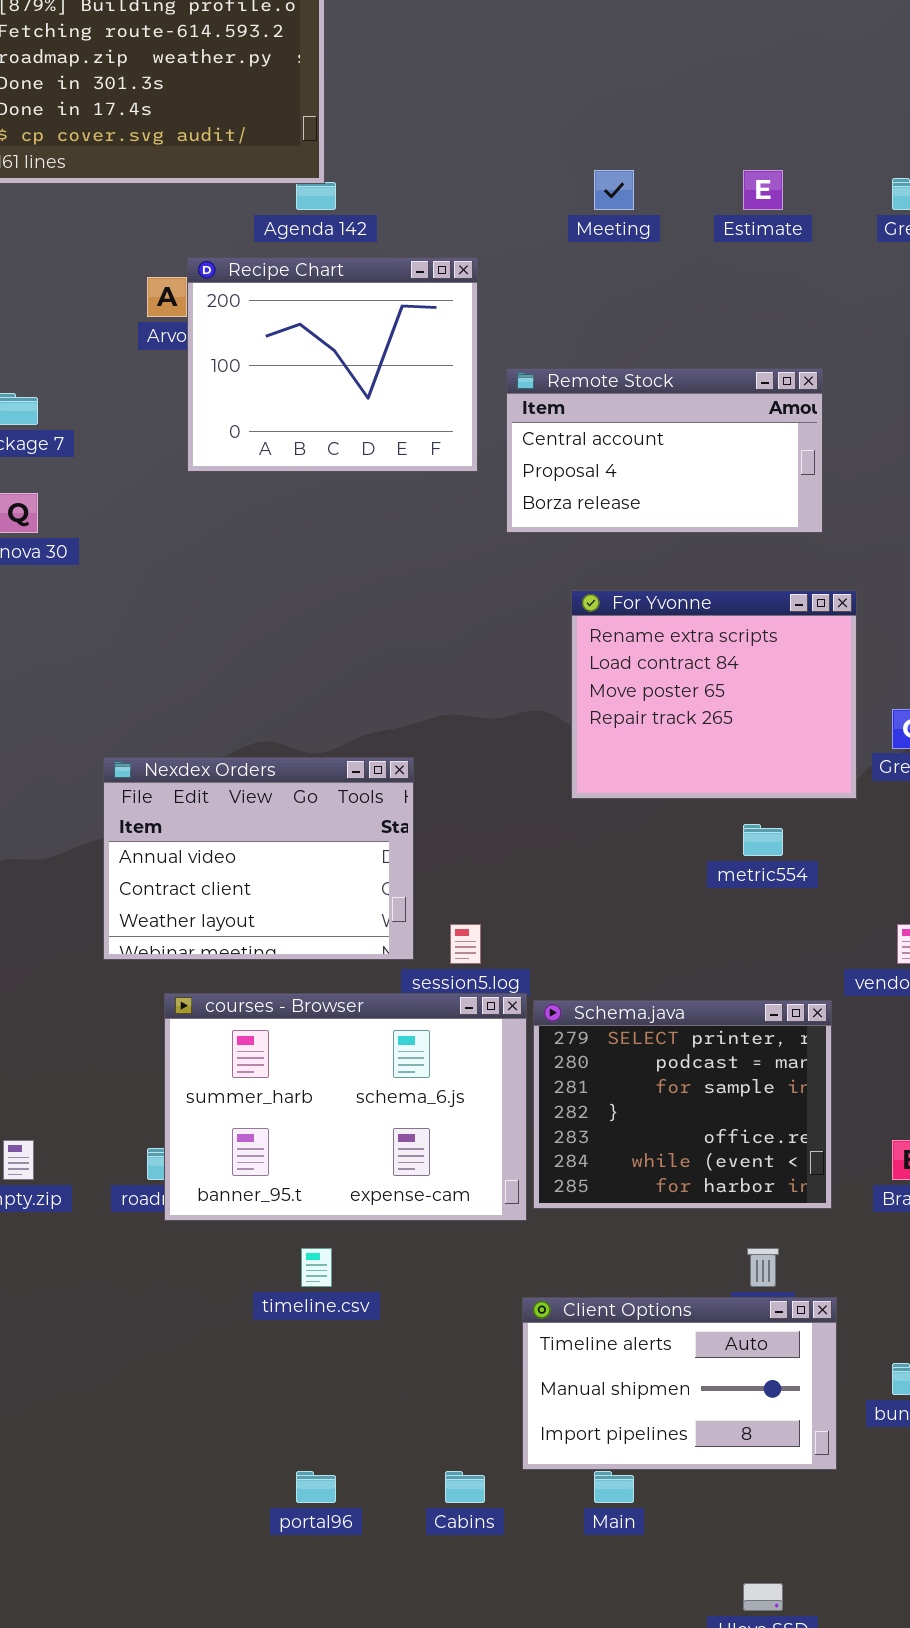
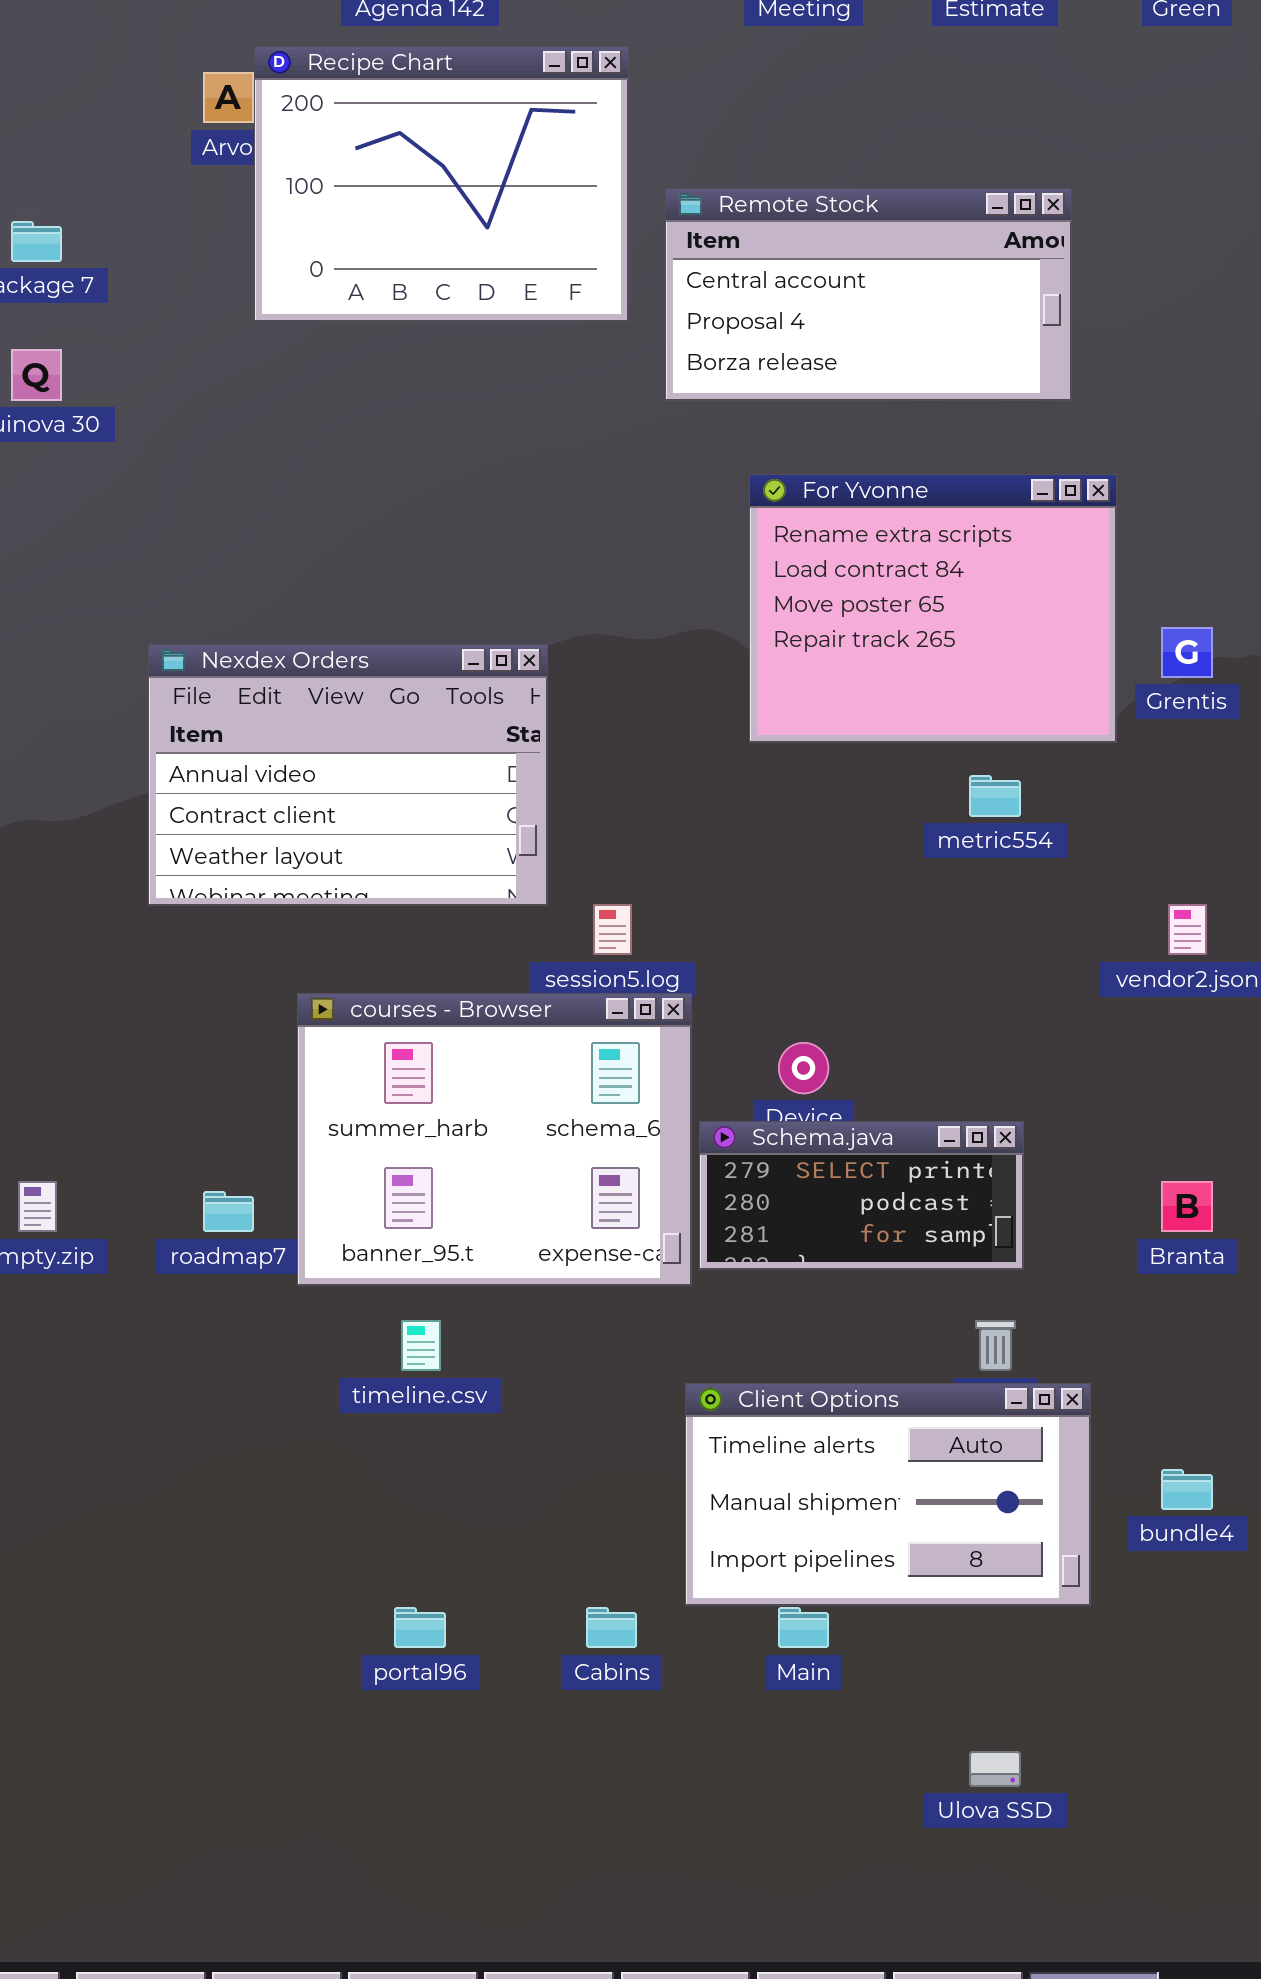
Nexdex Orders: [103,757,414,960] -> [148,644,548,906], moved
courses - Browser: [164,993,527,1221] -> [297,993,692,1286], resized
Schema.java: [533,1000,832,1209] -> [699,1121,1024,1270], resized

